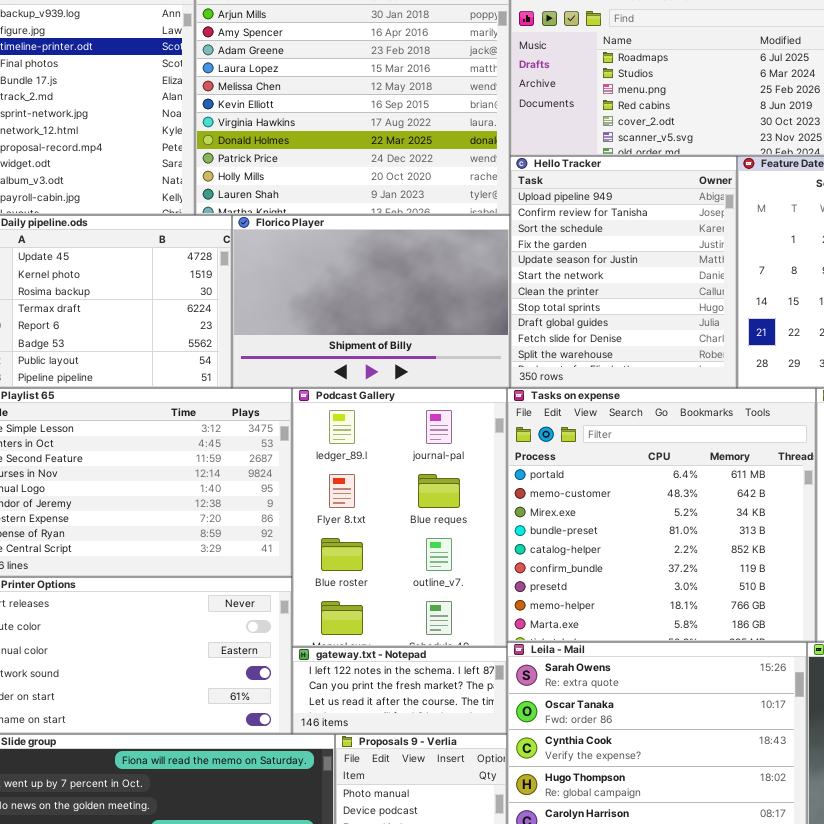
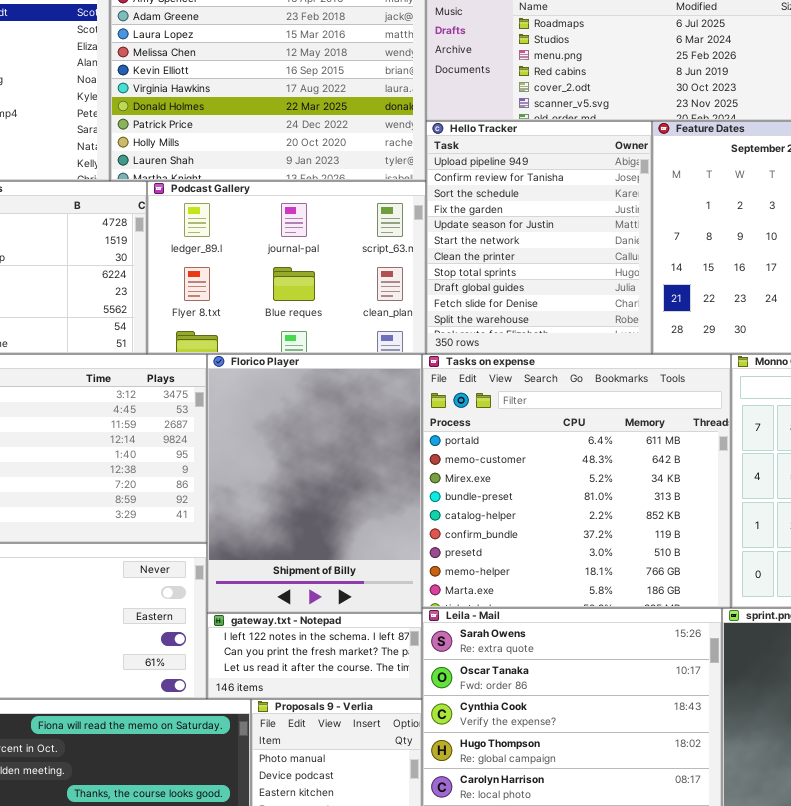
Florico Player: [232,215,510,388] -> [207,354,422,613], moved, resized
Podcast Gallery: [292,388,507,647] -> [147,181,426,354], moved, resized

